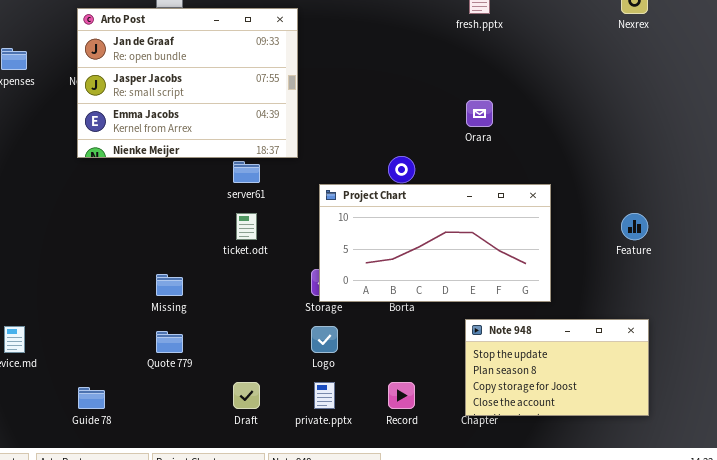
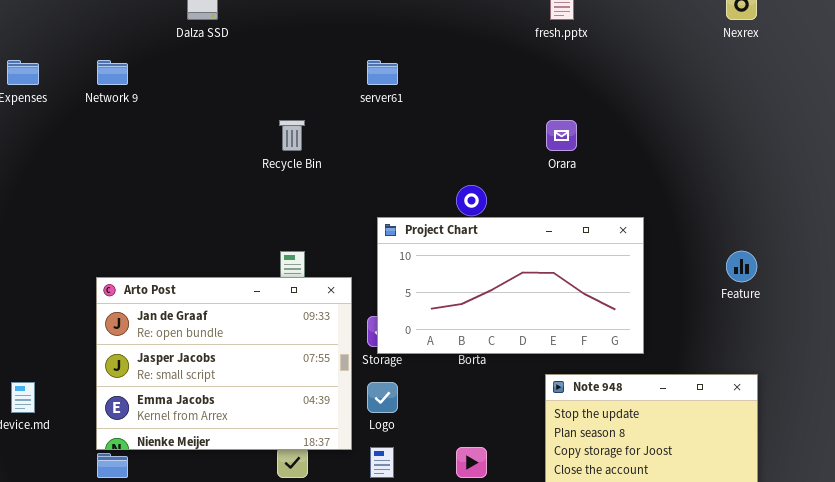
Arto Post: [77,8,298,158] -> [96,277,352,450], moved
server61: [233,161,260,183] -> [367,60,398,85], moved

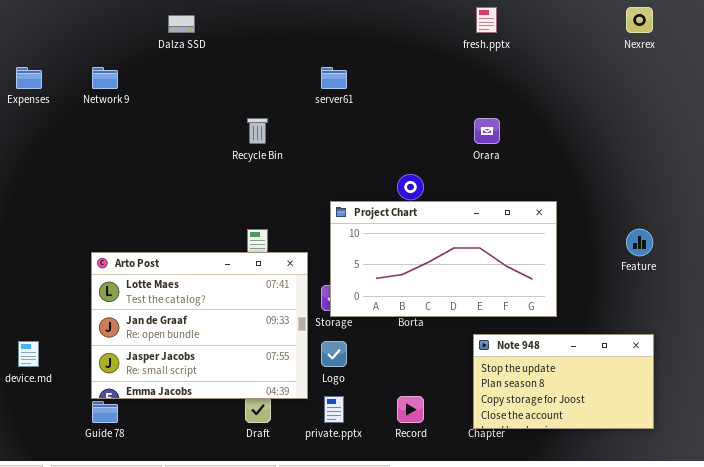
Arto Post: [96,277,352,450] -> [91,252,308,399], scrolled up 1 row

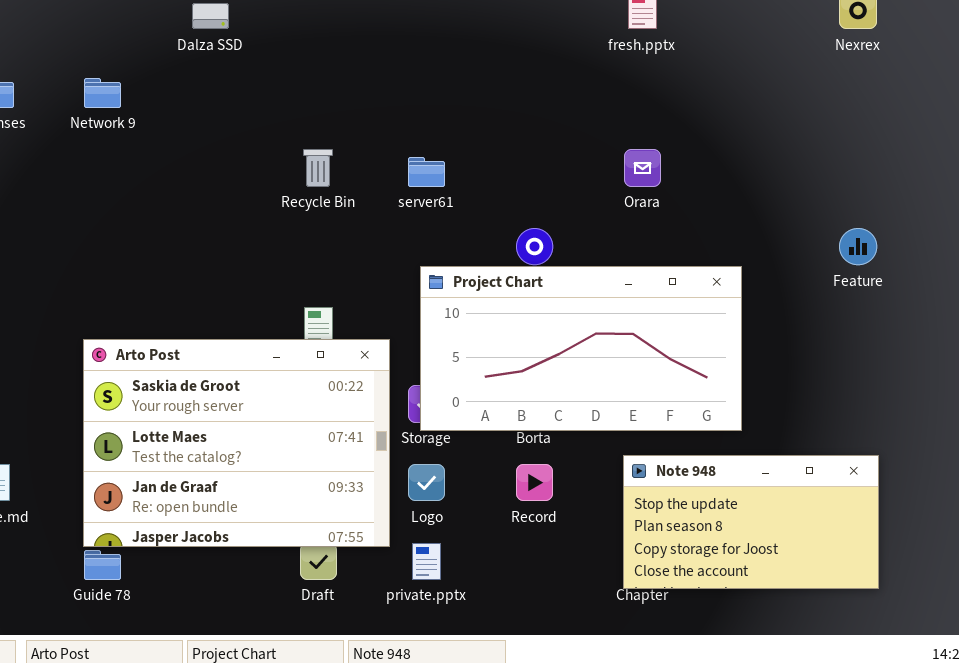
server61: [321,67,347,89] -> [408,157,445,187], moved
Feature: [626,229,653,256] -> [839,228,877,265], moved
Arto Post: [91,252,308,399] -> [83,339,390,547], scrolled up 1 row
Record: [397,396,424,423] -> [516,464,553,501], moved

